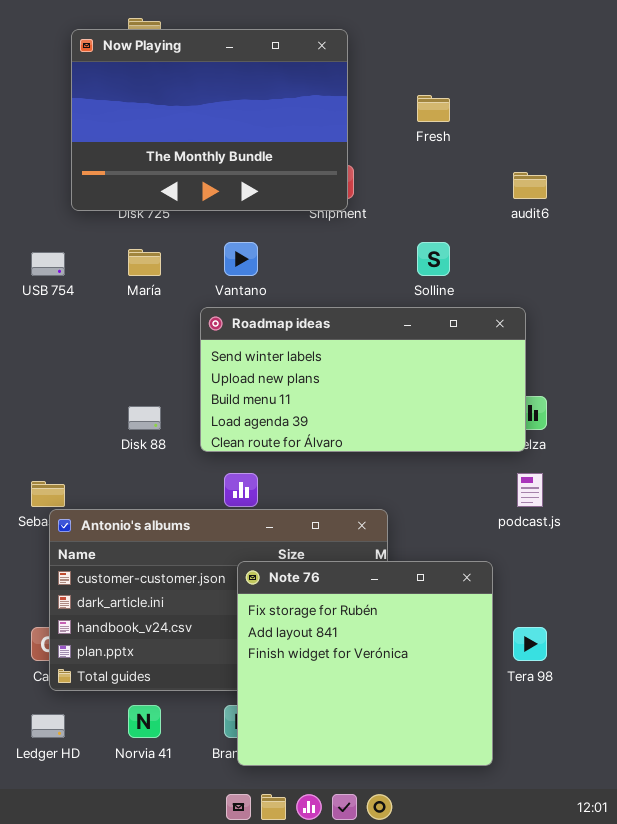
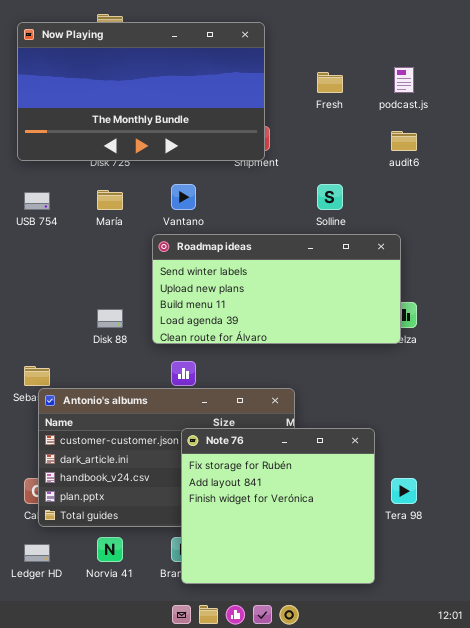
Now Playing: [71,29,348,211] -> [17,22,265,161], resized
podcast.js: [517,473,543,507] -> [394,67,414,93], moved

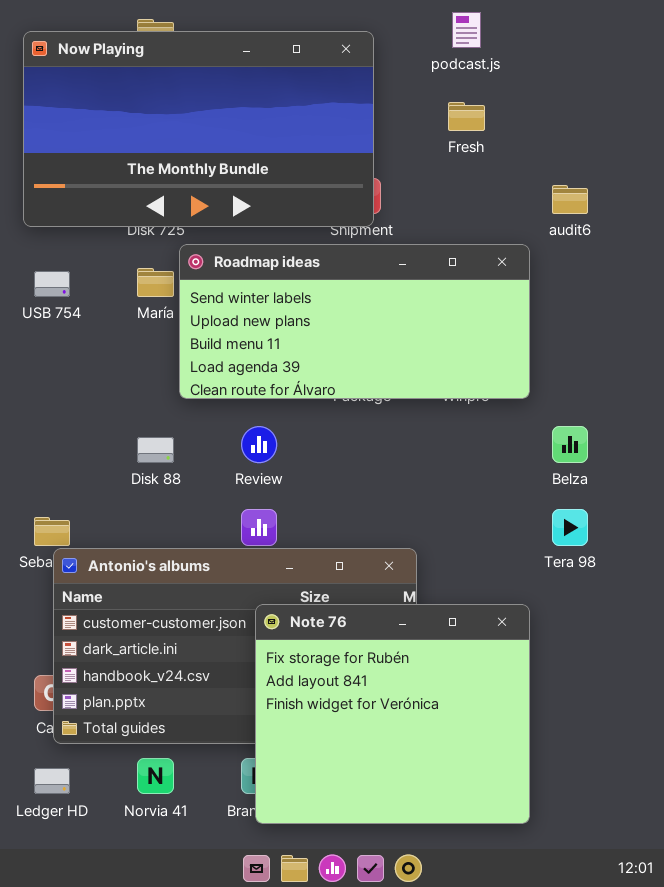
podcast.js: [394,67,414,93] -> [452,12,481,48], moved
Roadmap ideas: [152,234,401,344] -> [179,244,530,399], moved
Tera 98: [391,478,417,504] -> [552,509,588,546], moved

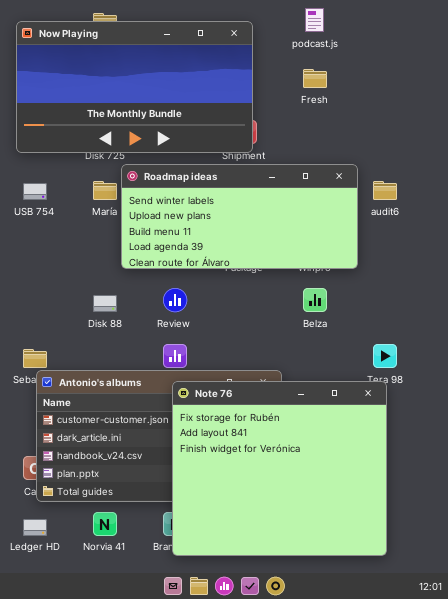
audit6: [552,185,588,214] -> [373,181,397,200], moved
Belza: [552,426,588,463] -> [303,288,327,312], moved
Note 76: [255,604,530,824] -> [172,381,387,556], resized

